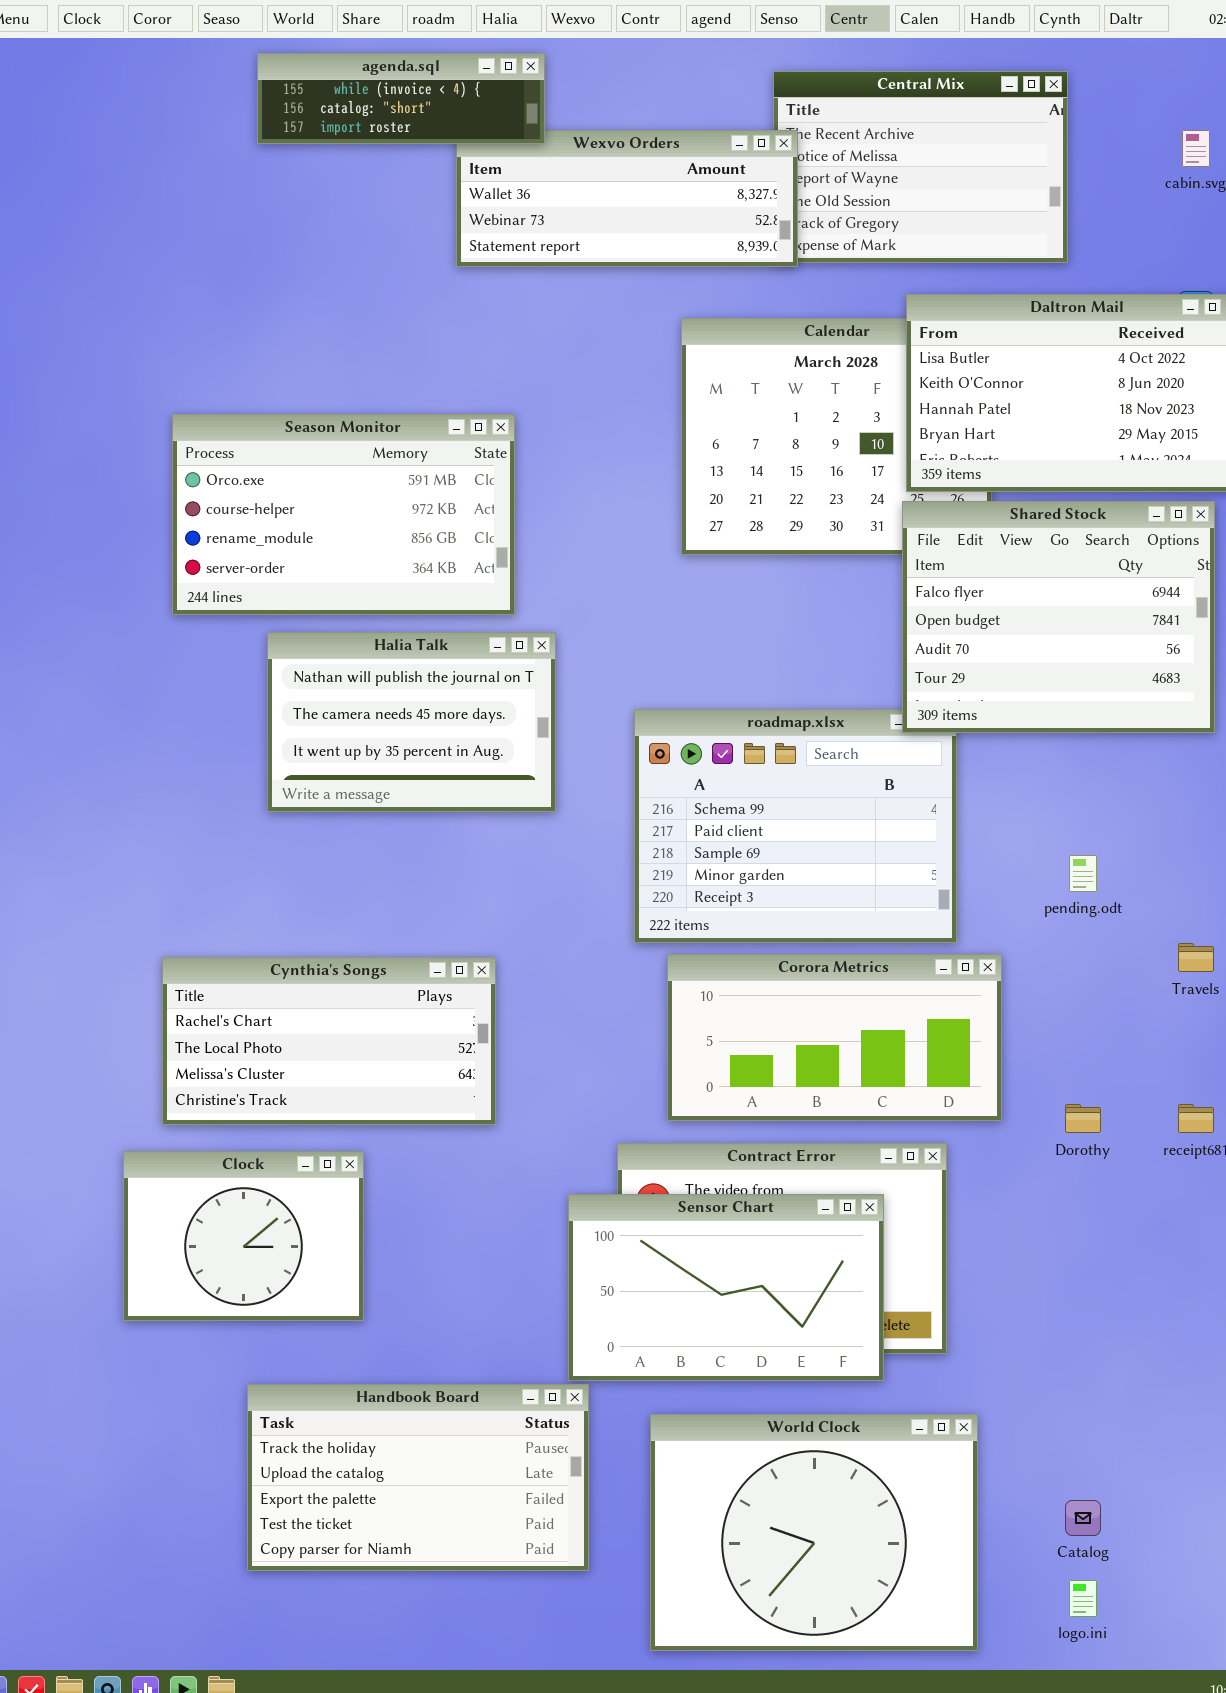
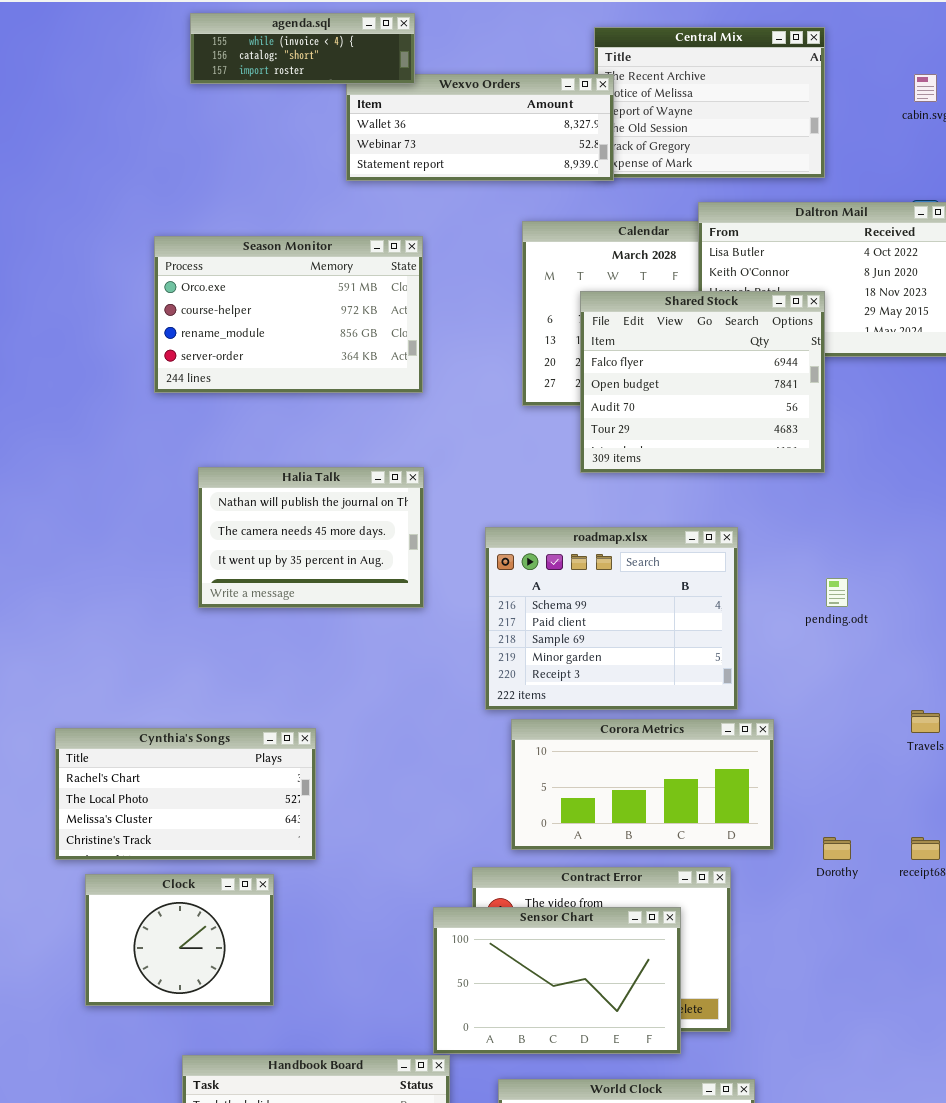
Season Monitor: [172,414,515,615] -> [154,236,423,393], moved
Shared Stock: [902,501,1215,733] -> [580,291,825,473], moved
pending.odt: [1069,855,1097,892] -> [826,578,848,607], moved
Cynthia's Songs: [162,957,496,1125] -> [55,728,316,860], moved

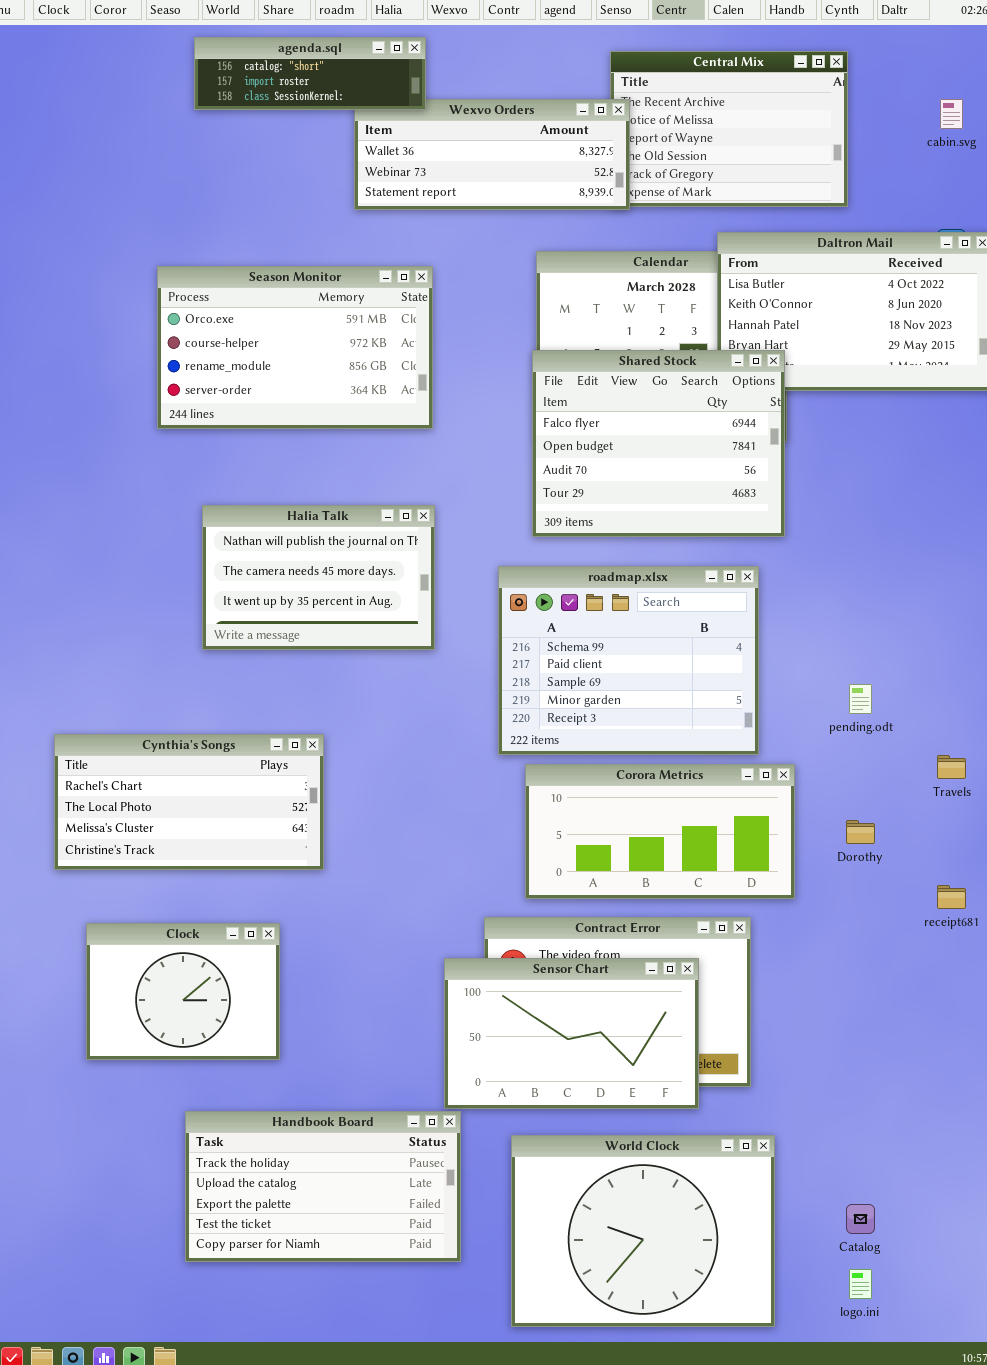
agenda.sql: [190,13,415,84] -> [194,37,426,110], scrolled down 1 row
Shared Stock: [580,291,825,473] -> [532,350,785,537], moved
pending.odt: [826,578,848,607] -> [849,684,872,714], moved
Cynthia's Songs: [55,728,316,860] -> [54,734,324,870], moved
Dorothy: [823,837,851,860] -> [846,820,875,844], moved

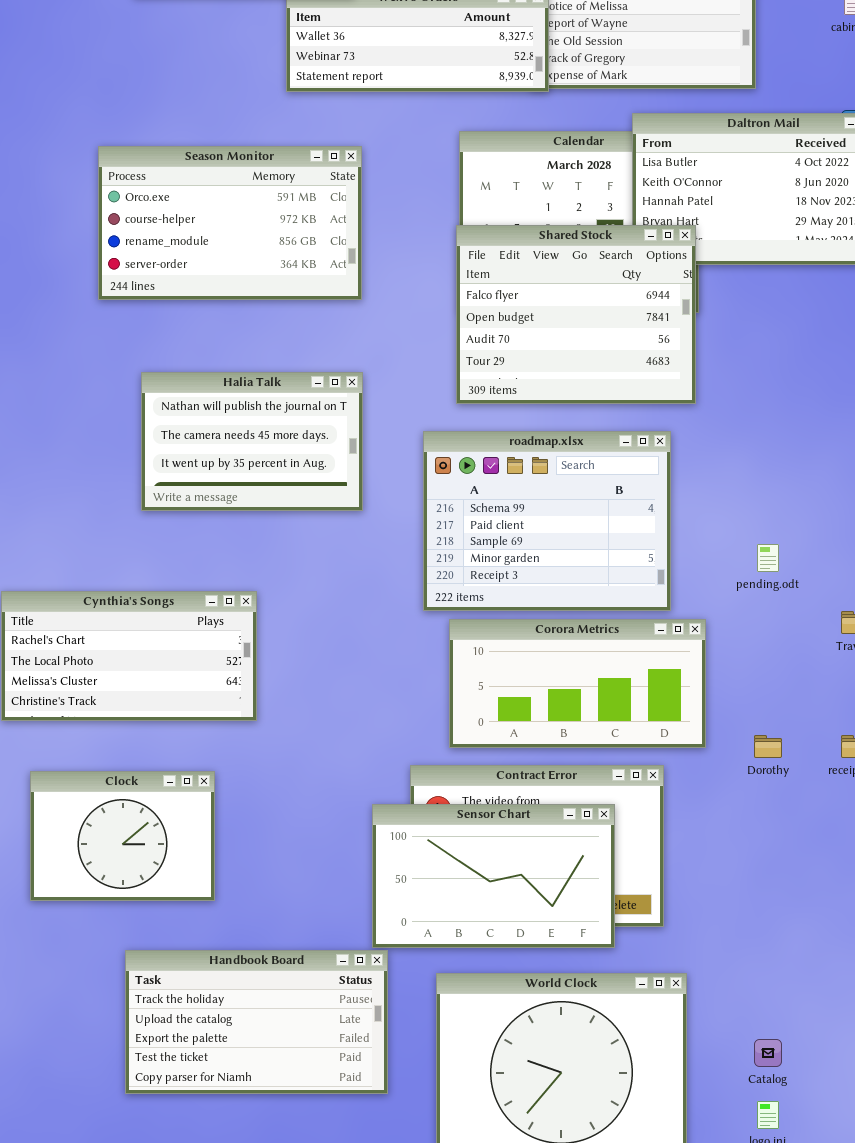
Dorothy: [846,820,875,844] -> [754,735,782,758], moved

